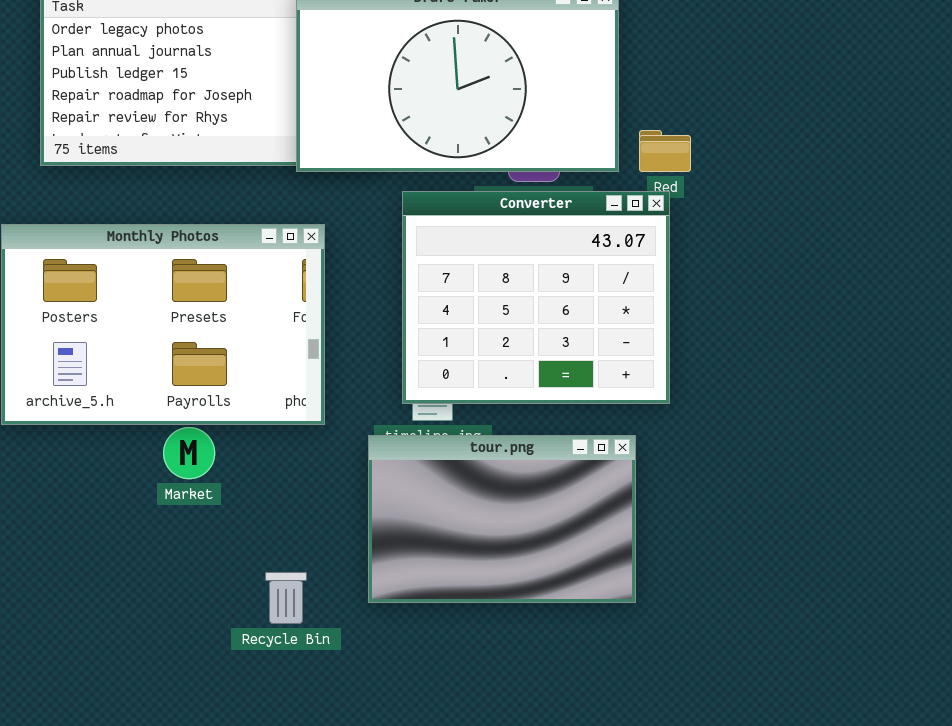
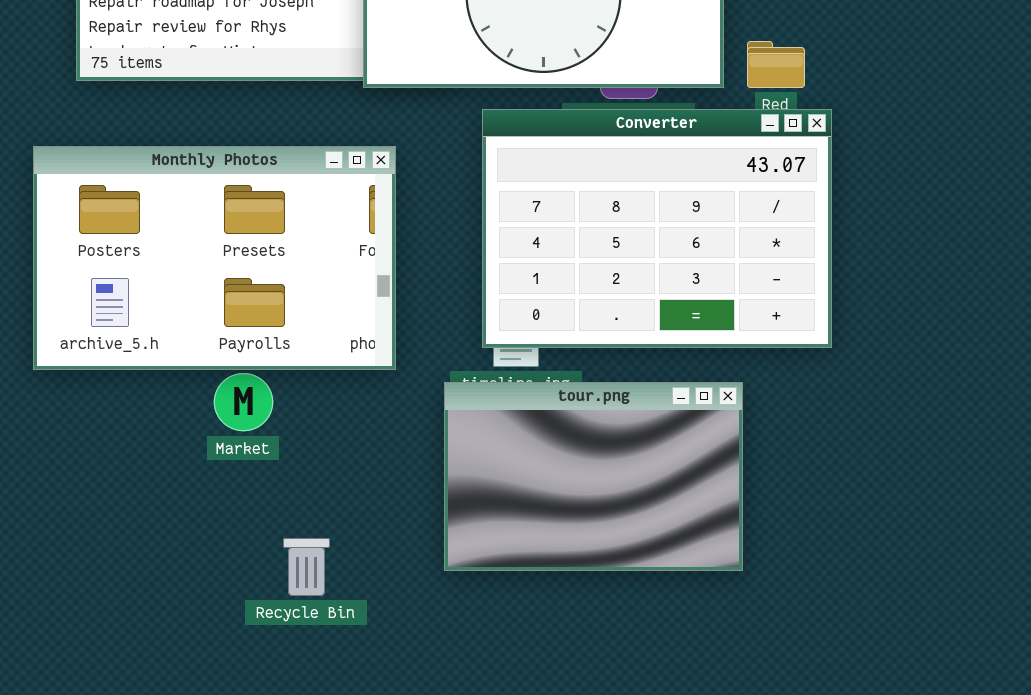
Converter: [402,191,670,404] -> [482,109,832,348], resized
Recycle Bin: [265,572,307,624] -> [283,538,330,596], moved

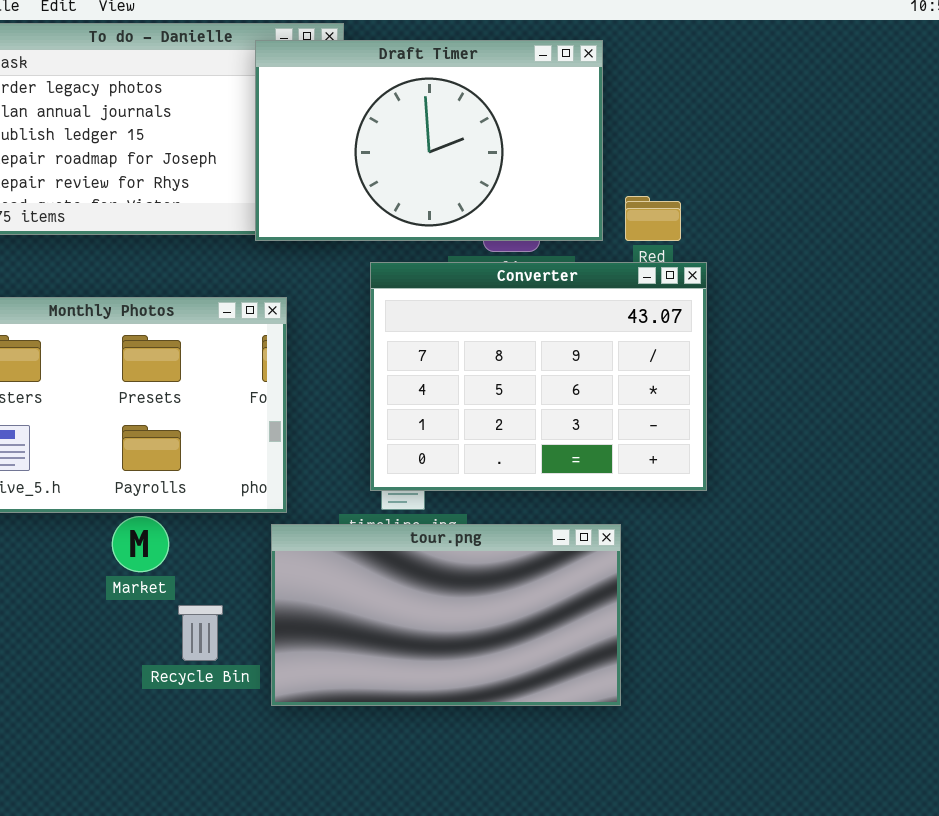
tour.png: [444,382,743,571] -> [271,524,621,706], resized
Recycle Bin: [283,538,330,596] -> [178,605,223,661], moved

